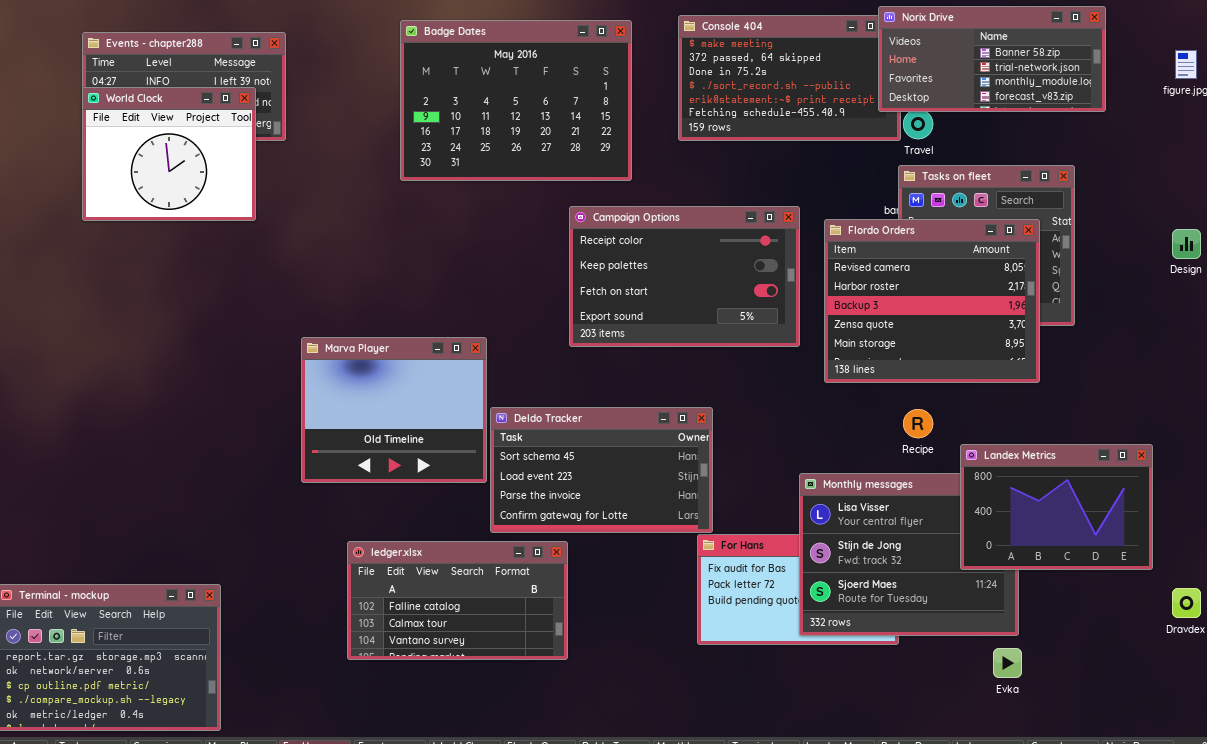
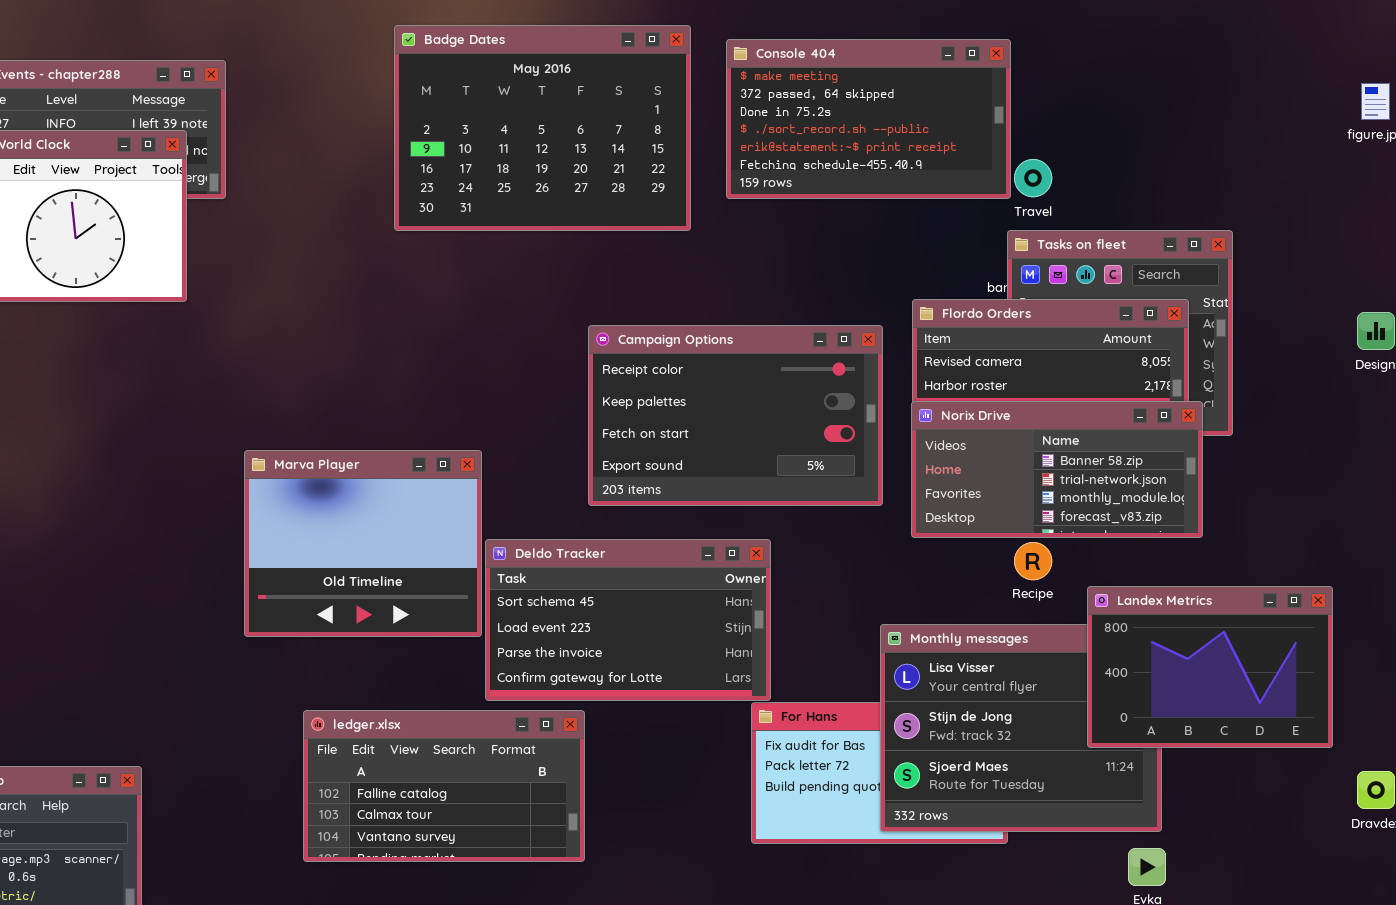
Norix Drive: [878,6,1106,112] -> [911,401,1203,538], moved
Badge Dates: [400,20,632,181] -> [394,25,691,231], moved
Campaign Options: [569,206,800,347] -> [588,325,883,506], moved

